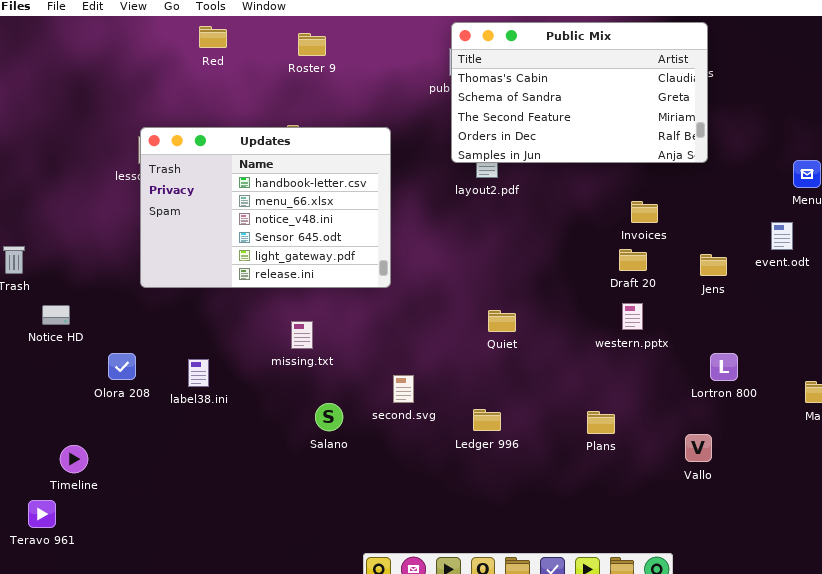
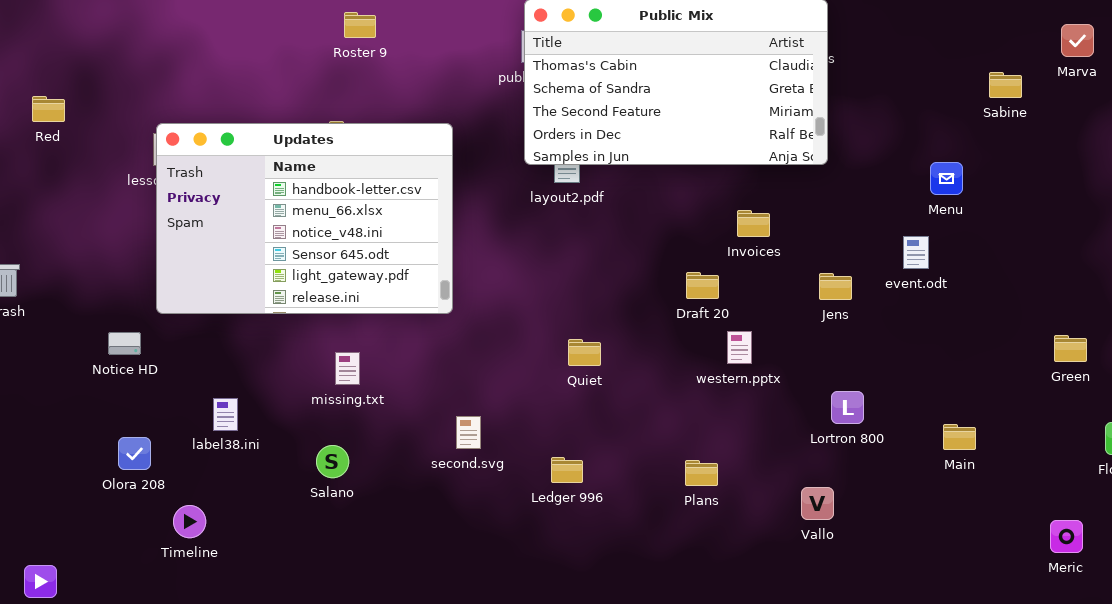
Red: [199,26,227,48] -> [32,96,65,122], moved
Draft 20: [619,249,647,271] -> [686,272,719,299], moved
Notice HD: [42,305,70,325] -> [108,332,141,355], moved
Olora 208: [108,353,136,380] -> [118,437,151,470], moved
Salano: [315,403,343,431] -> [316,445,349,478], moved
Timeline: [60,445,88,473] -> [173,505,206,538], moved

